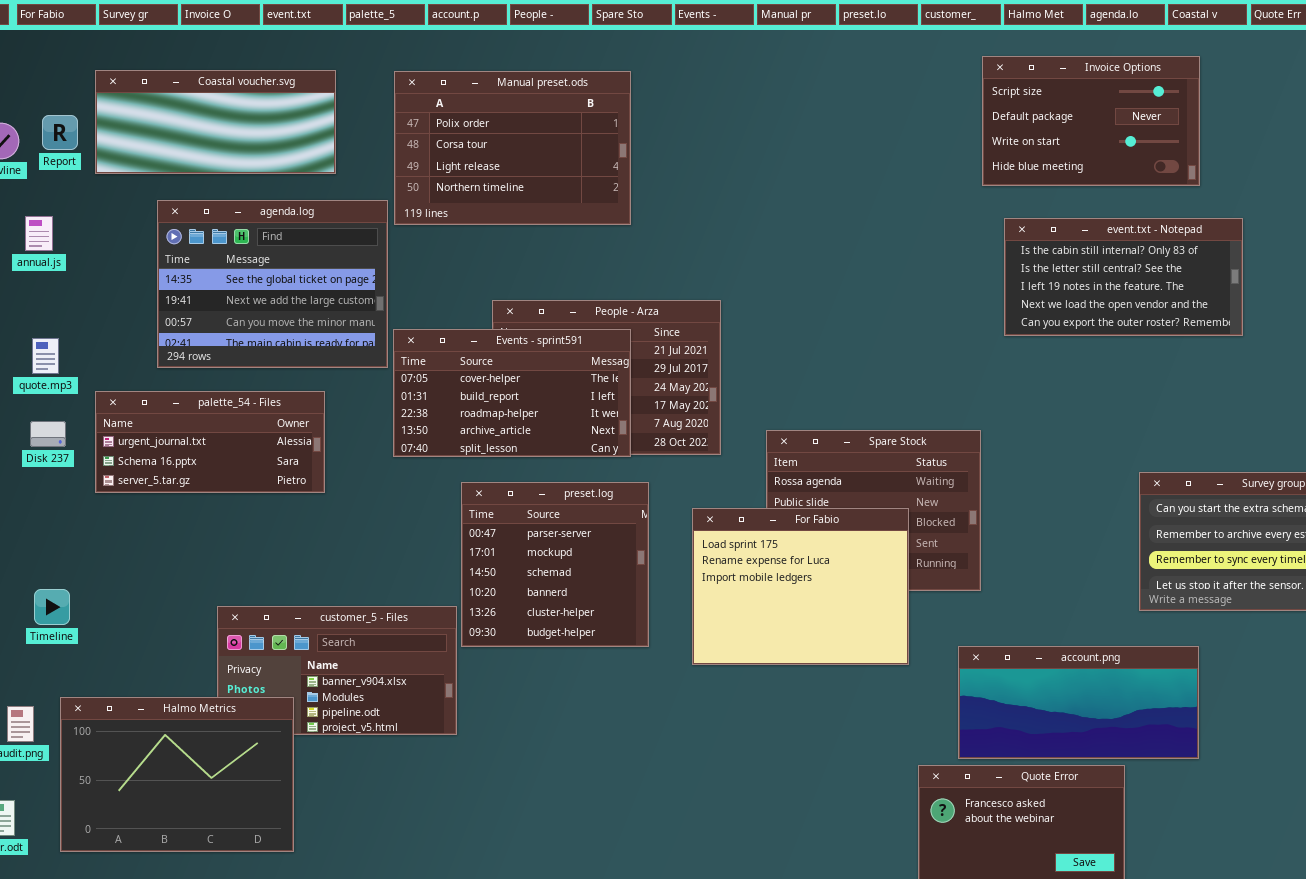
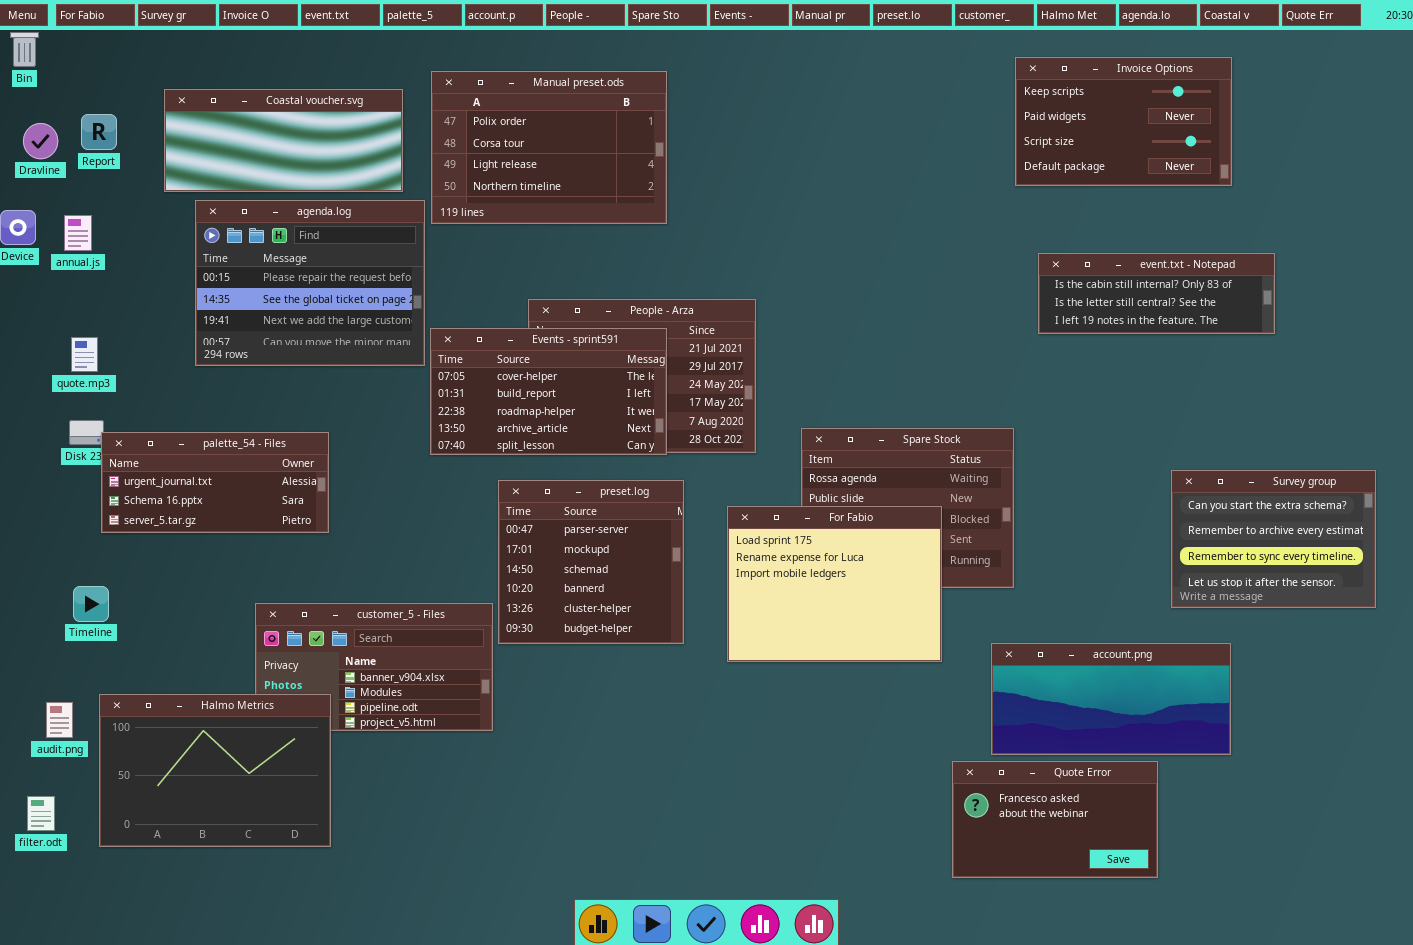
Invoice Options: [982,56,1200,186] -> [1015,57,1232,186], scrolled up 2 rows
Coastal voucher.svg: [95,70,336,174] -> [164,89,403,192], moved
agenda.log: [157,200,388,368] -> [195,200,425,366], scrolled up 1 row
event.txt - Notepad: [1004,218,1243,336] -> [1038,253,1275,334], resized
palette_54 - Files: [95,391,325,493] -> [101,432,329,533], moved

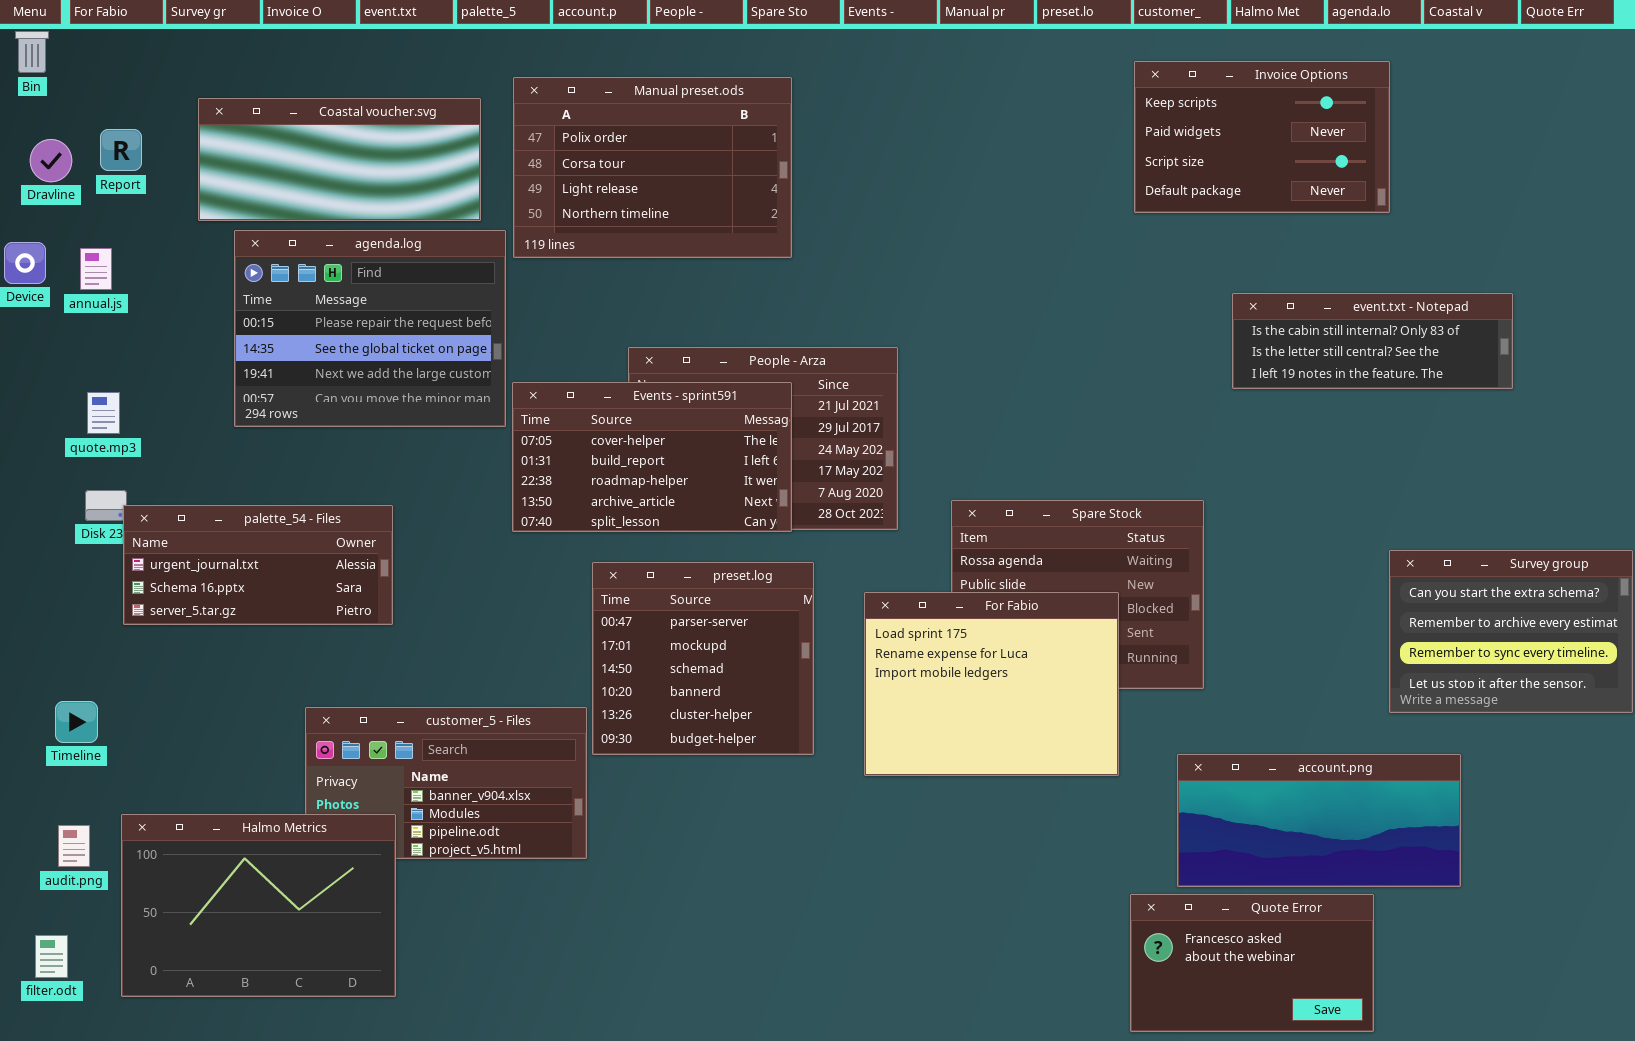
Invoice Options: [1015,57,1232,186] -> [1134,61,1390,213], moved
Timeline: [73,586,109,622] -> [55,701,98,743], moved

